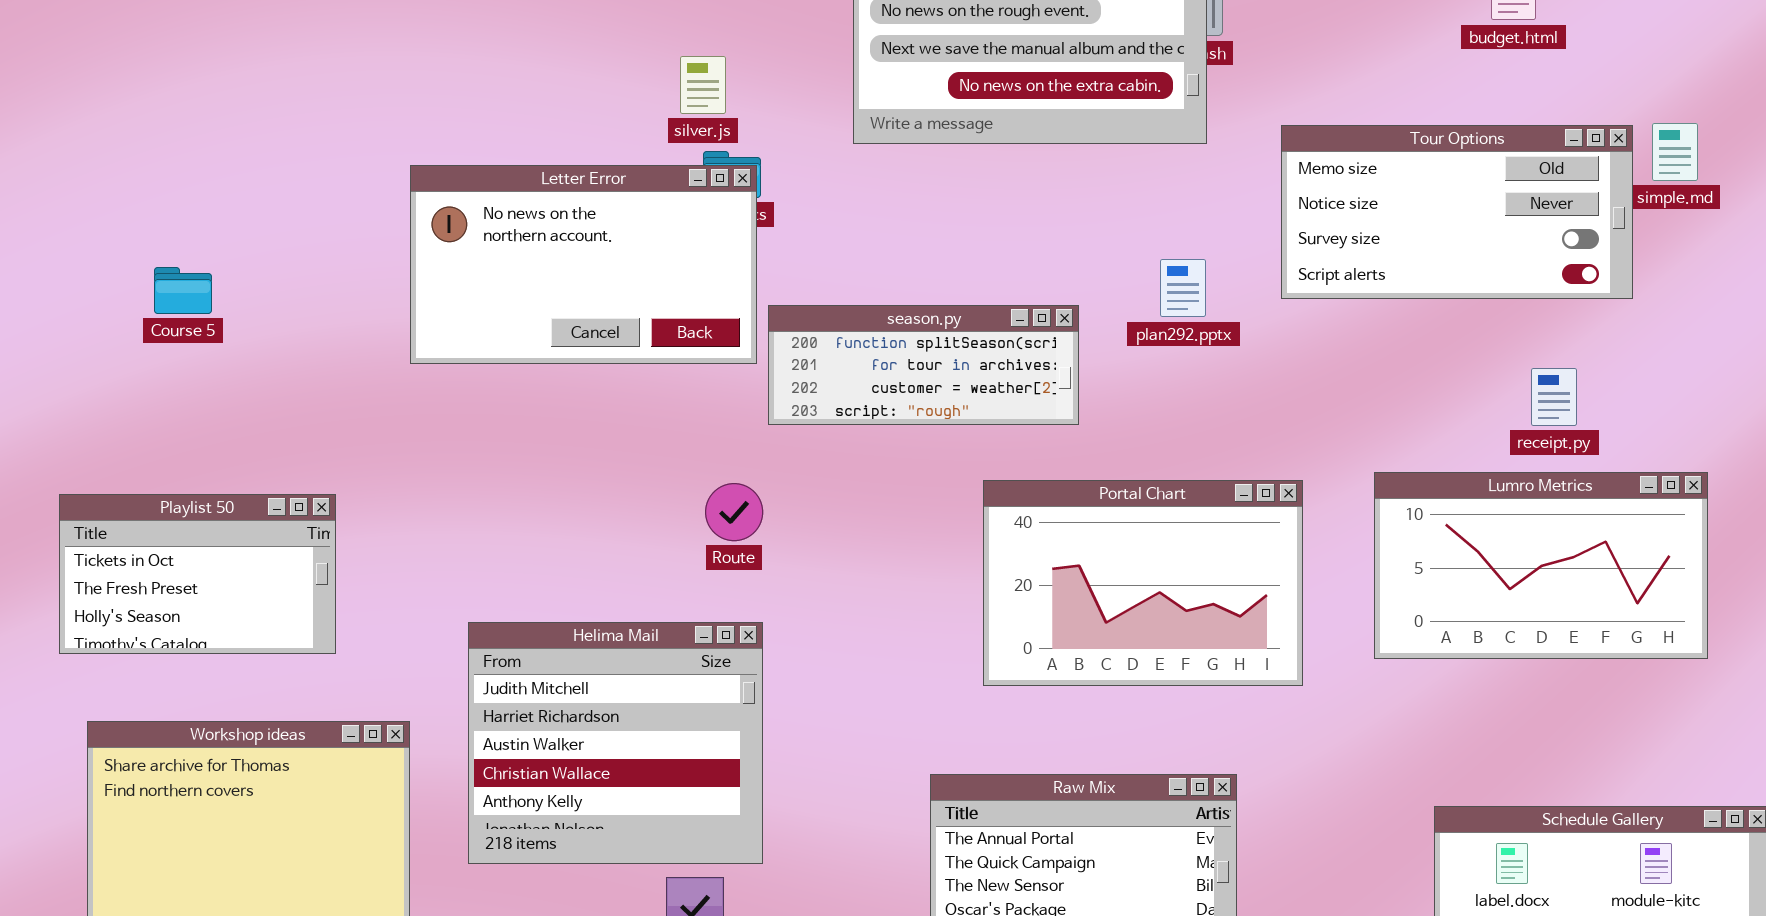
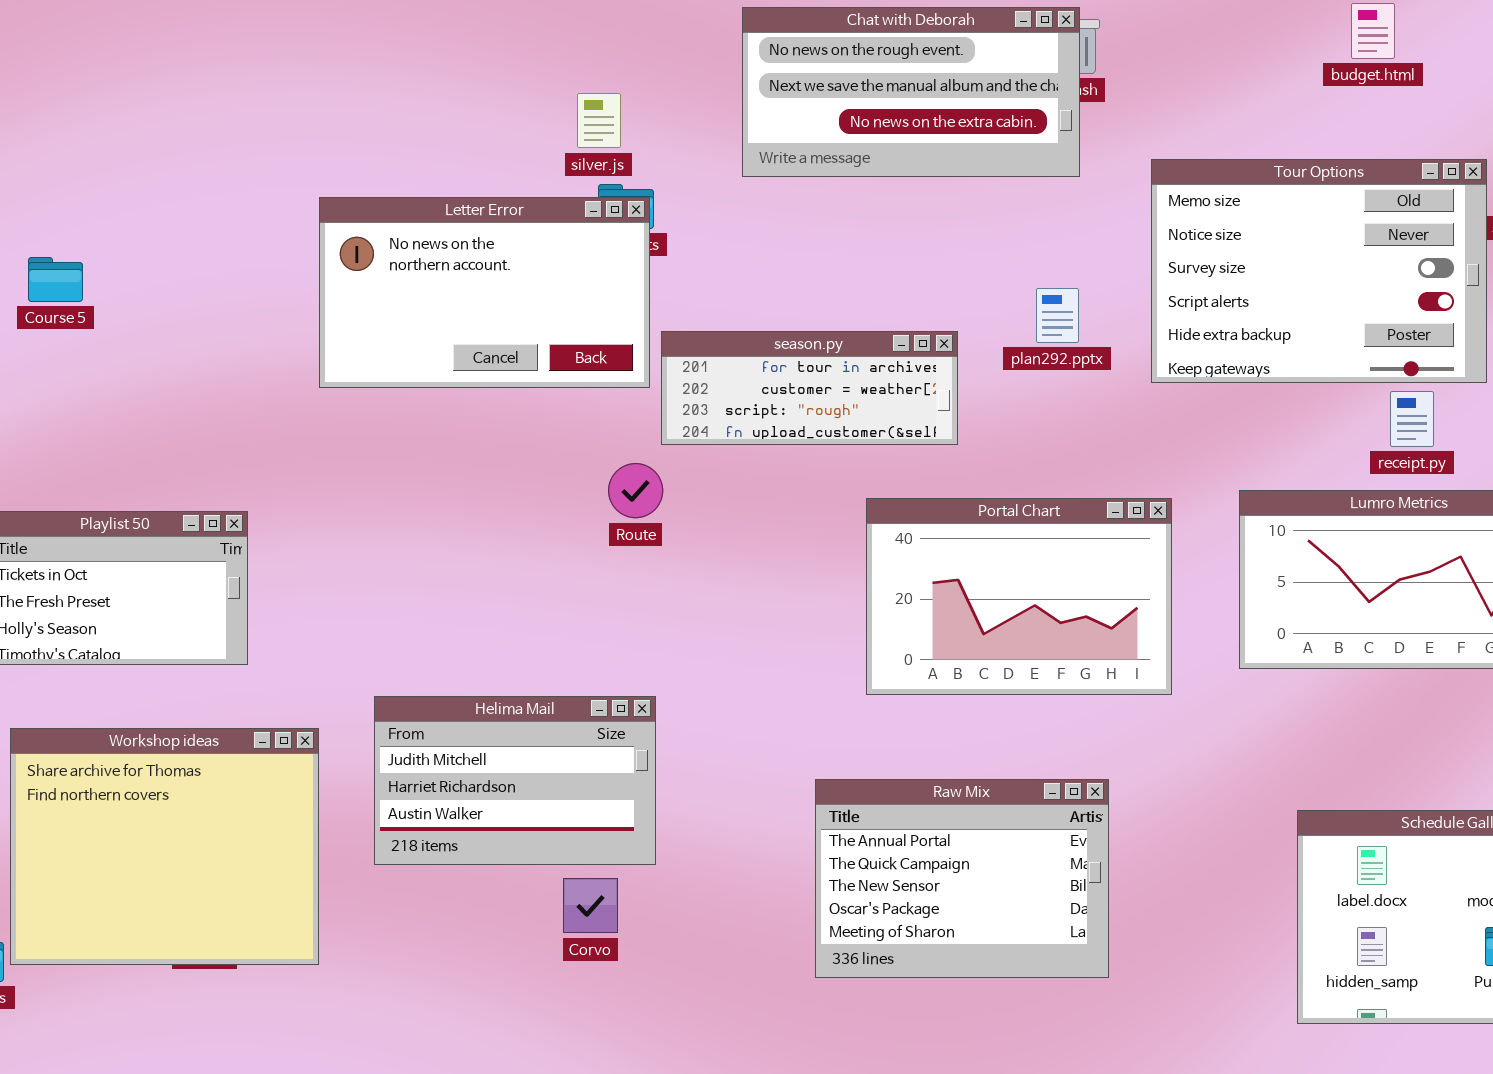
Tour Options: [1281,125,1633,299] -> [1151,159,1487,383], resized
Course 5: [154,267,212,314] -> [28,257,83,302], moved
season.py: [768,305,1079,425] -> [661,331,958,445], scrolled down 1 row
Route: [705,483,763,541] -> [608,463,663,518], moved
Helima Mail: [468,622,763,864] -> [374,696,656,865], resized

